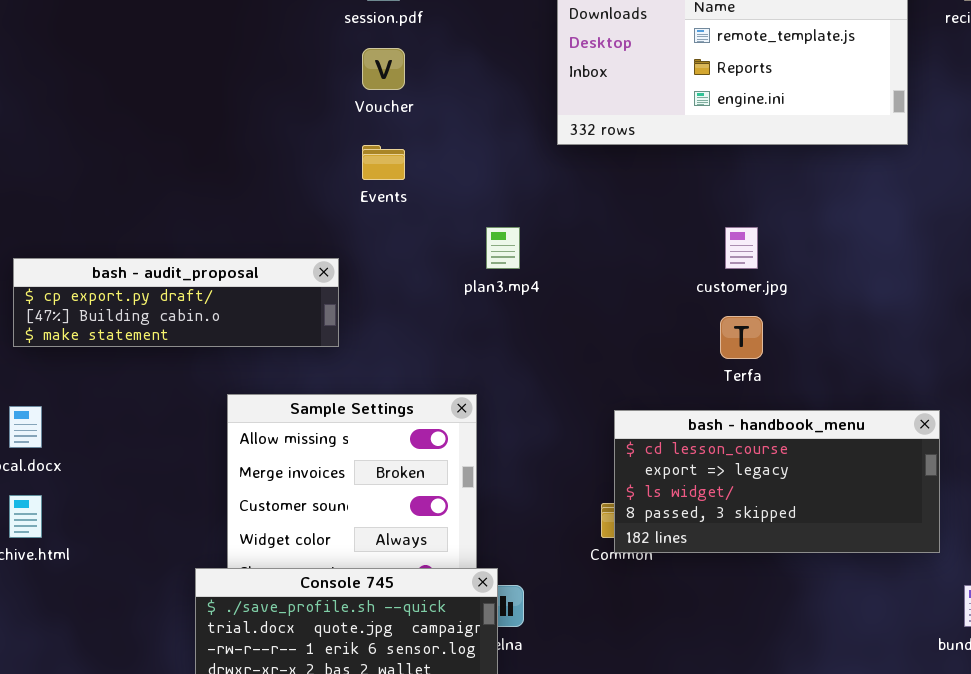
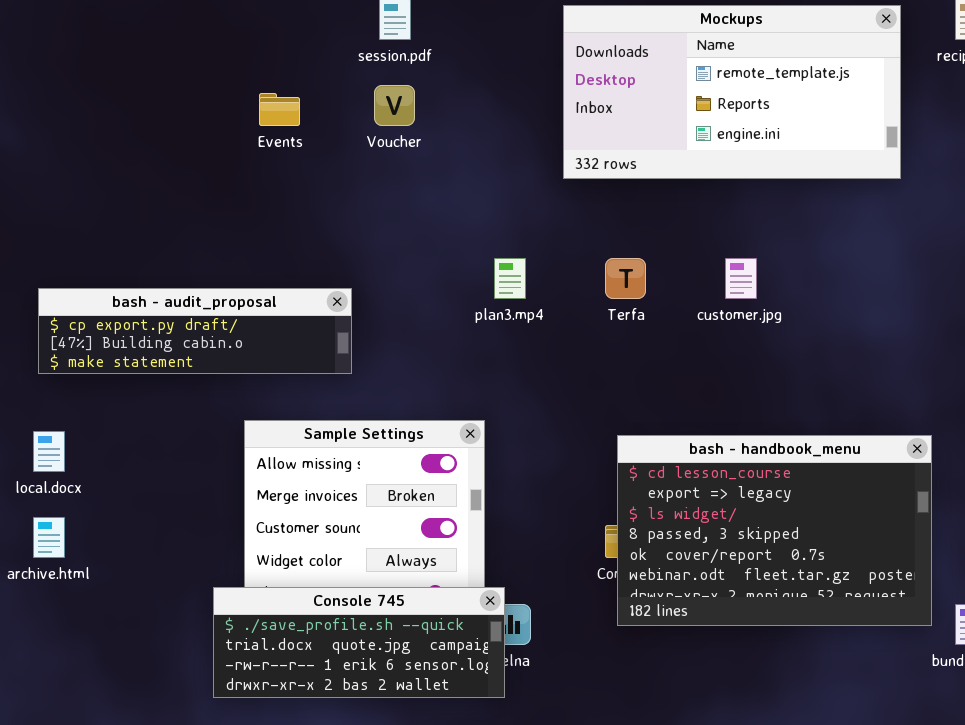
Events: [362,145,405,180] -> [259,93,300,126], moved
Terfa: [720,316,763,359] -> [605,258,646,299], moved
bash - handbook_menu: [614,410,940,553] -> [617,435,932,626], resized

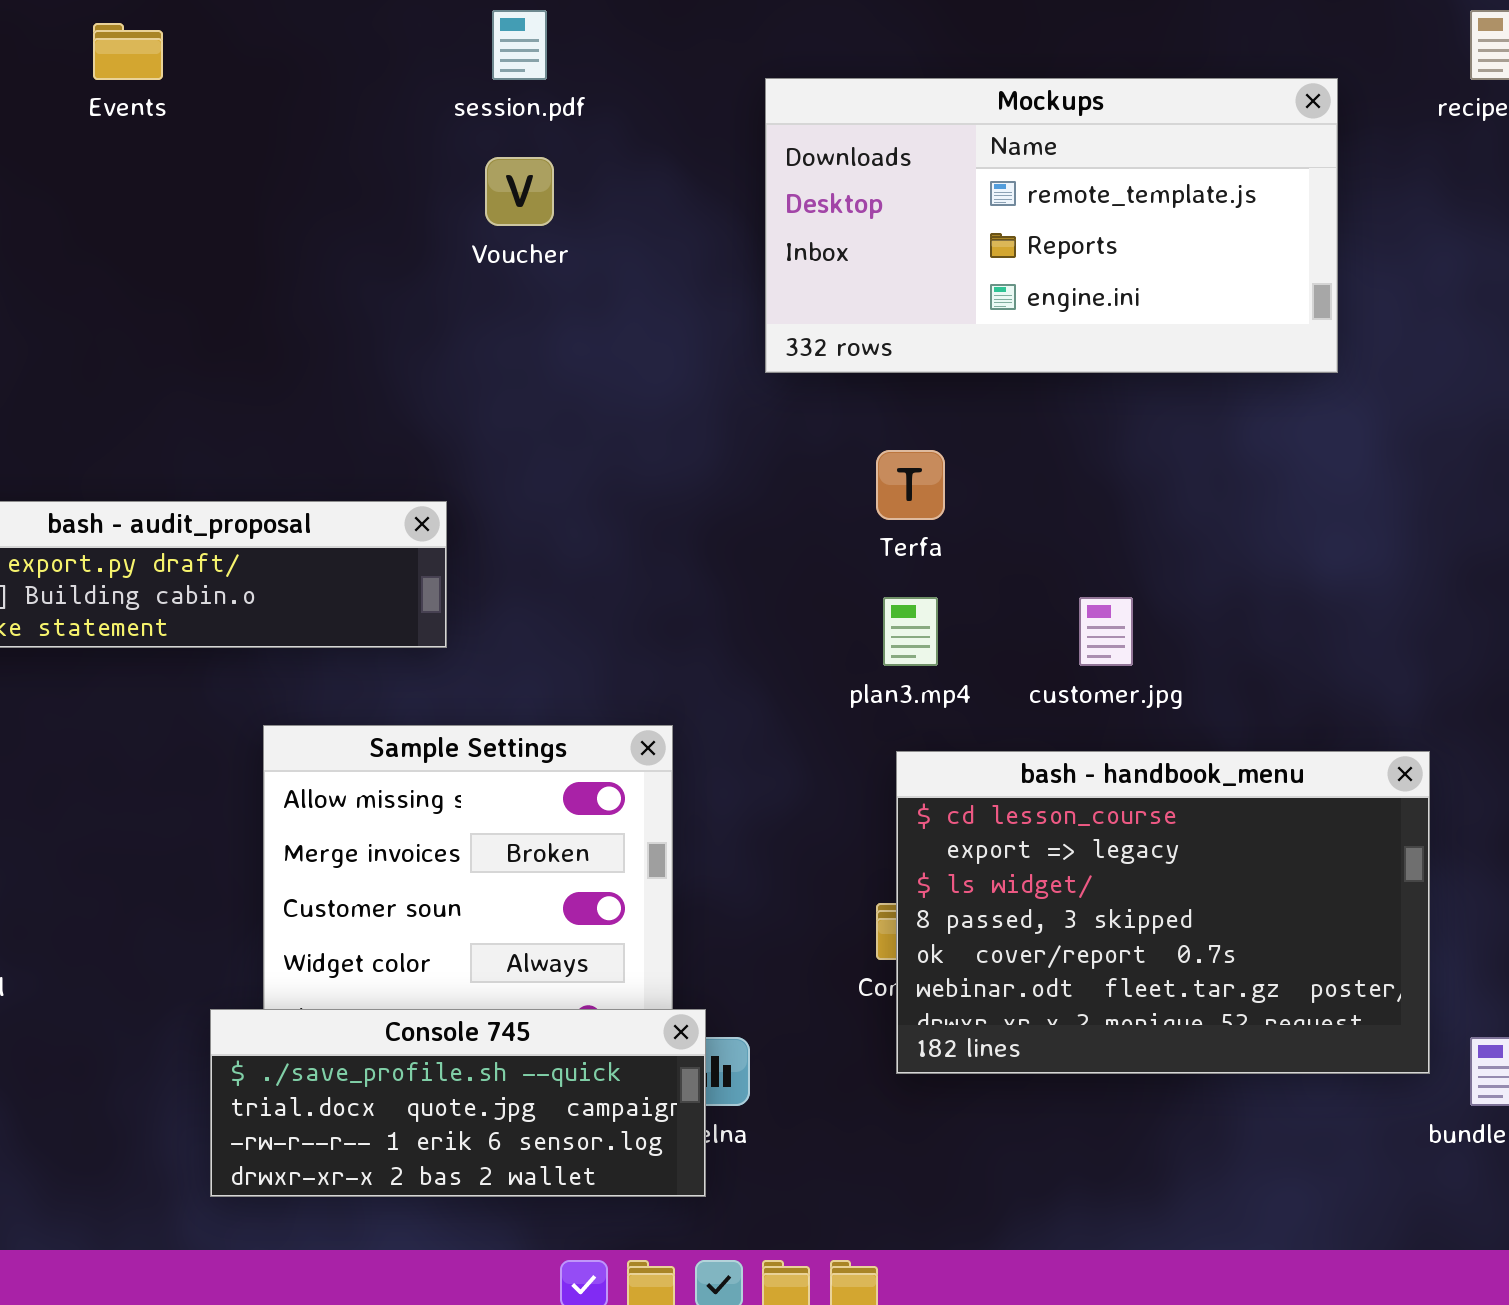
Mockups: [563,5,901,179] -> [765,78,1338,373], moved
Events: [259,93,300,126] -> [93,23,163,80], moved
plan3.mp4: [494,258,526,299] -> [883,597,938,666], moved
customer.jpg: [725,258,757,299] -> [1079,597,1133,666], moved

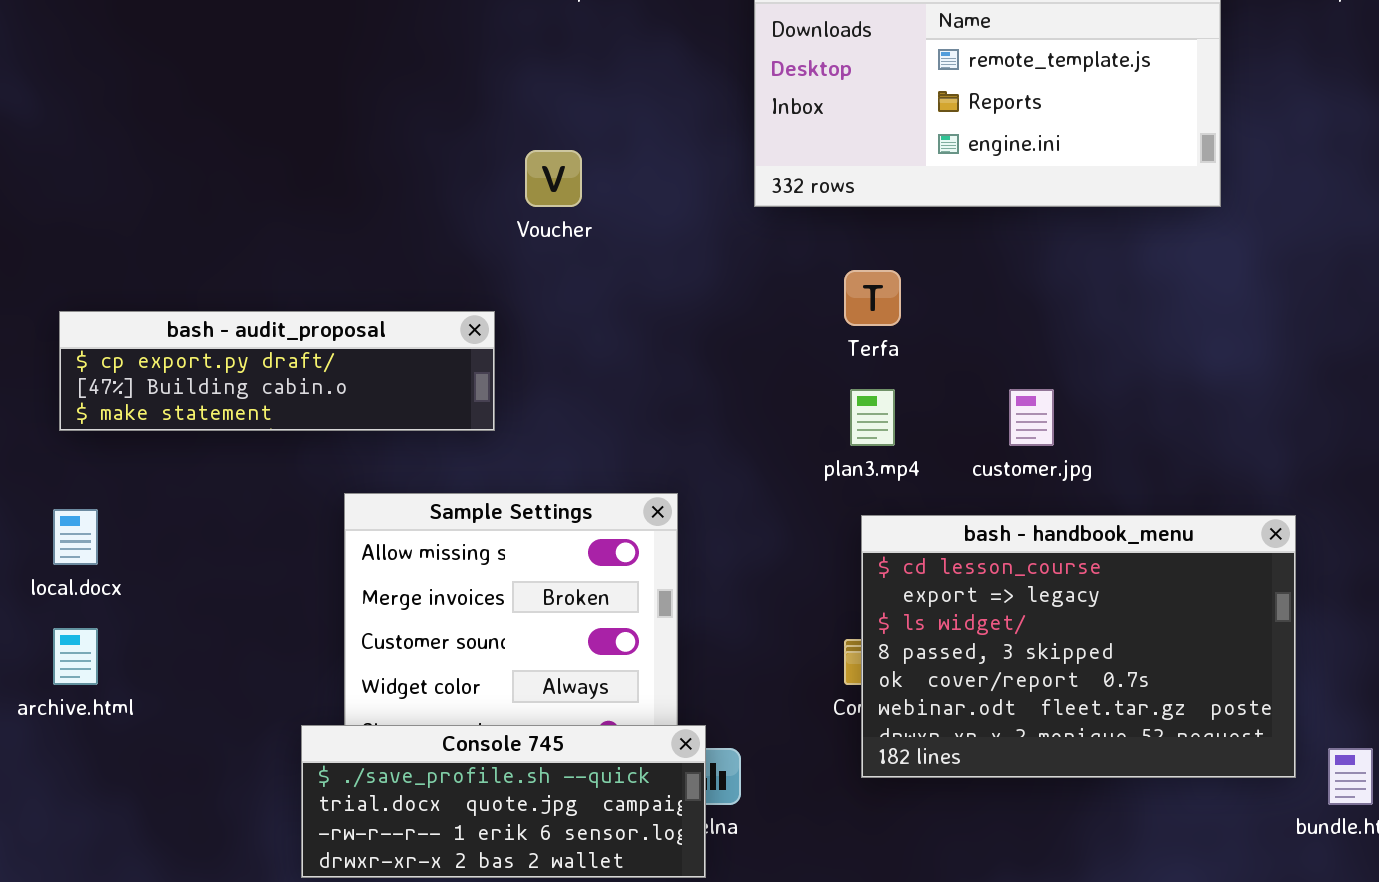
Voucher: [485,157,554,226] -> [525,150,582,207], moved

